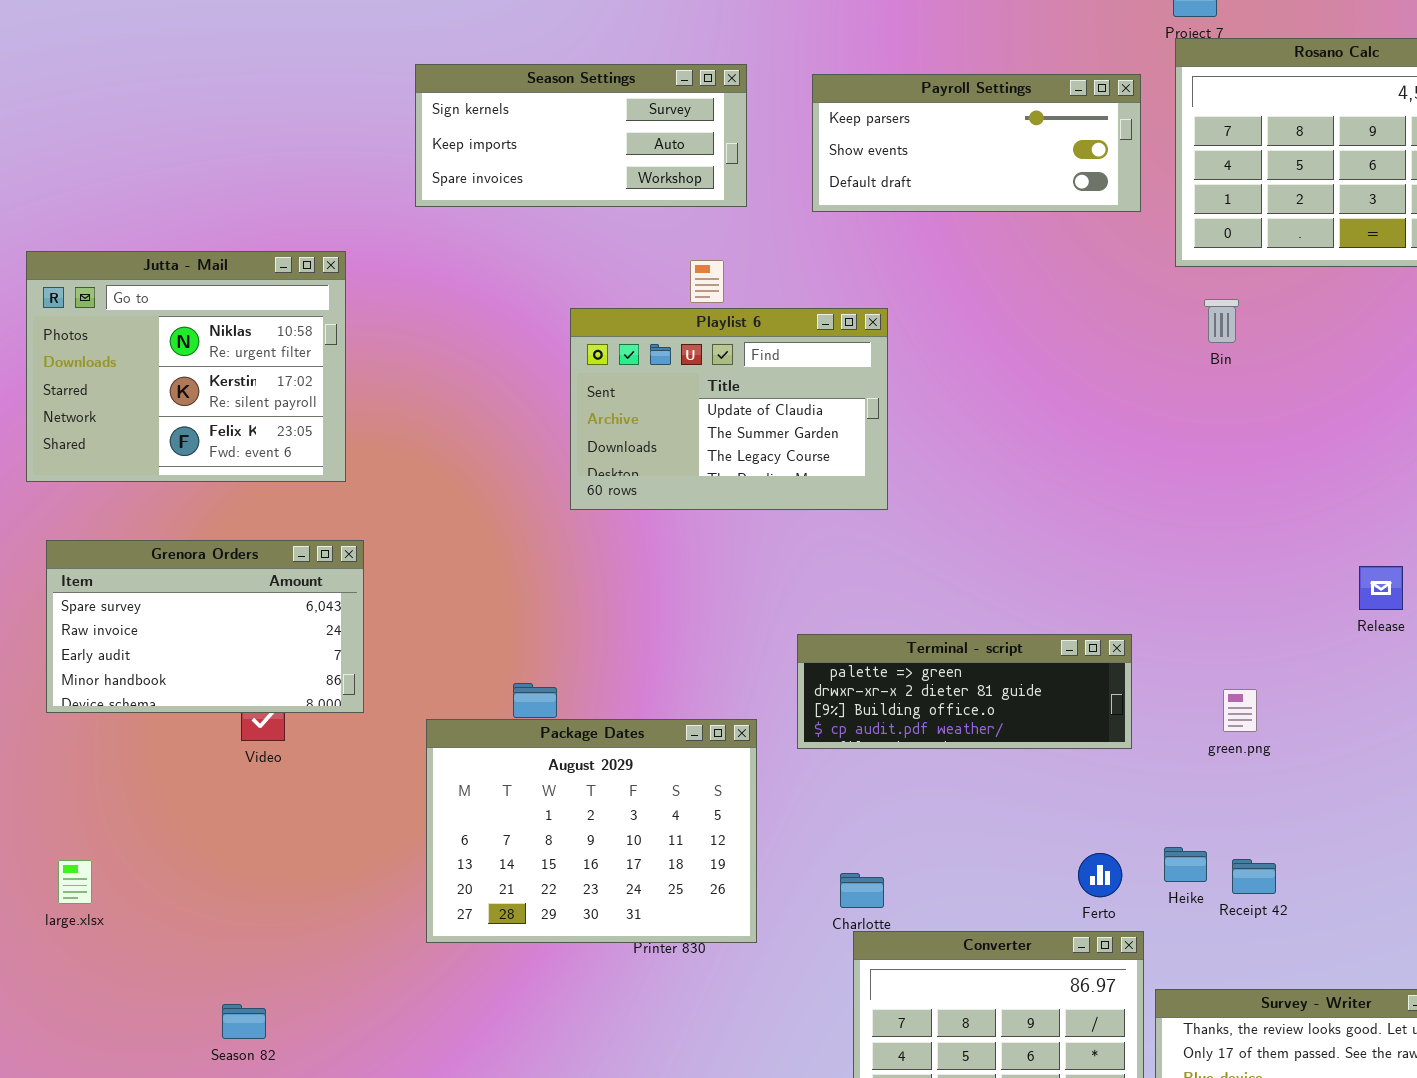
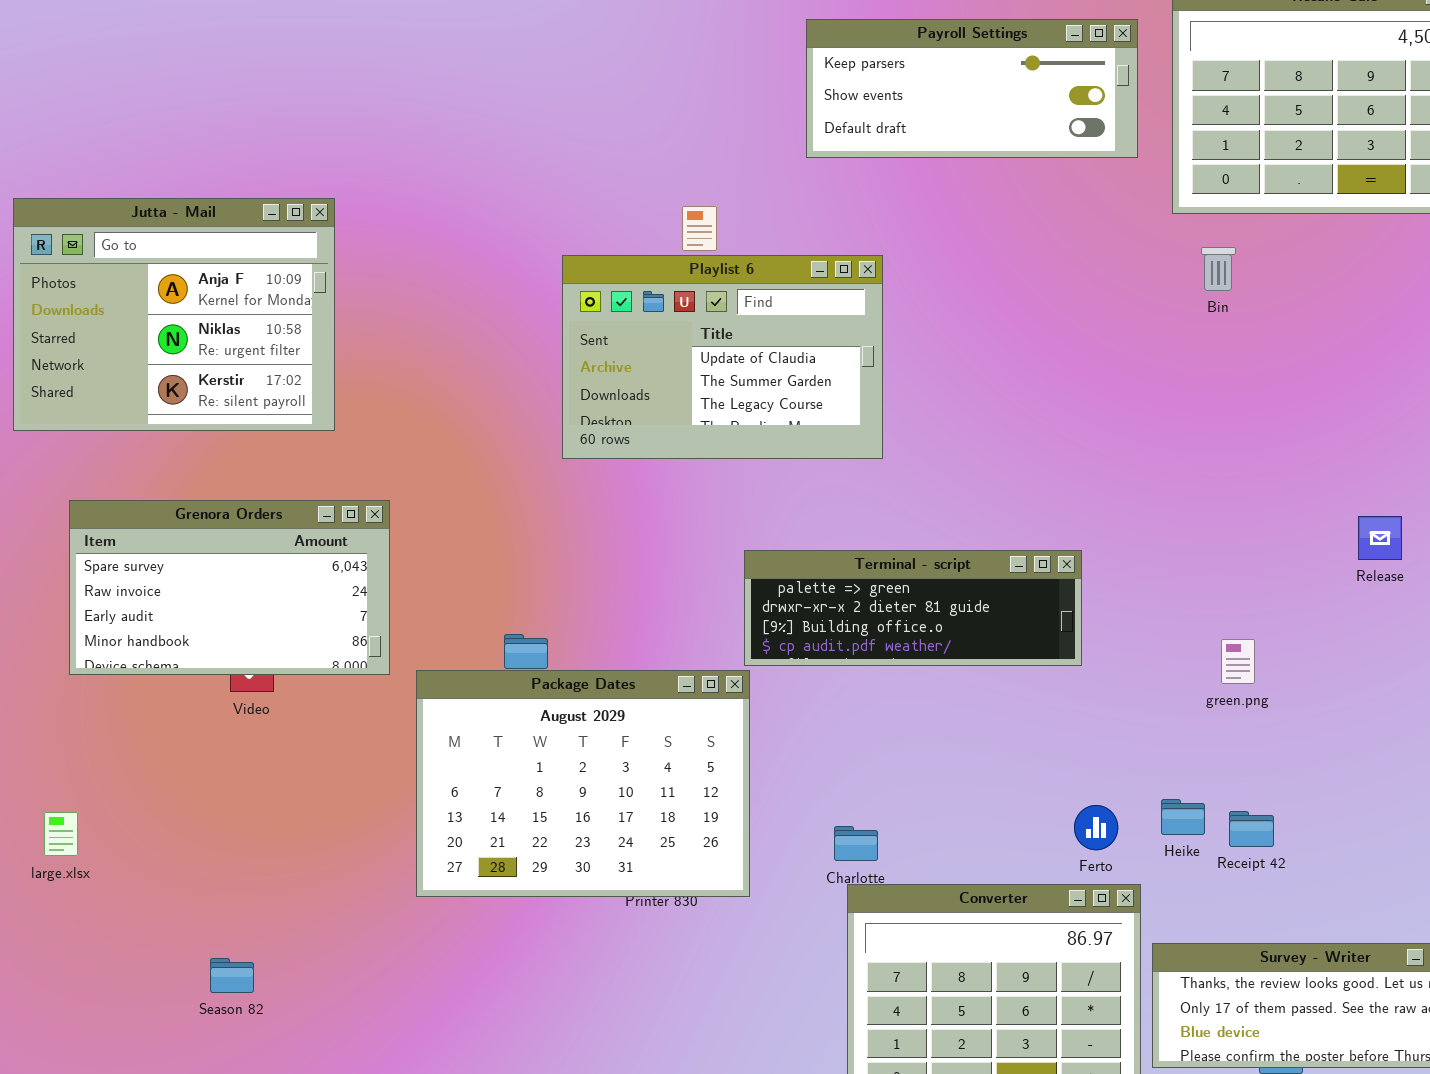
Season Settings: [415,64,747,207] -> none, closed
Jutta - Mail: [26,251,346,482] -> [13,198,335,431], scrolled up 1 row
Grenora Orders: [46,540,364,713] -> [69,500,390,675], moved
Terminal - script: [797,634,1132,749] -> [744,550,1082,666], moved

